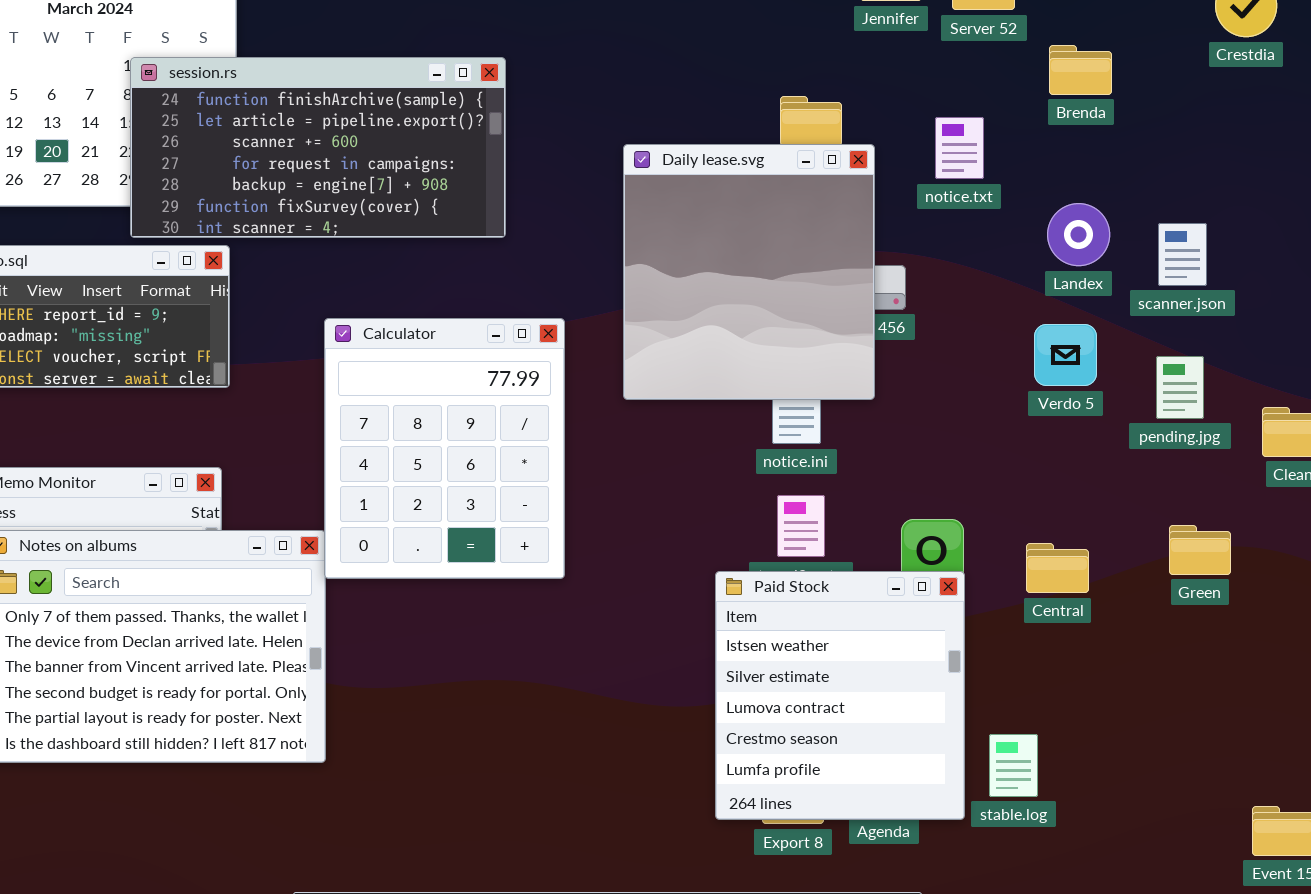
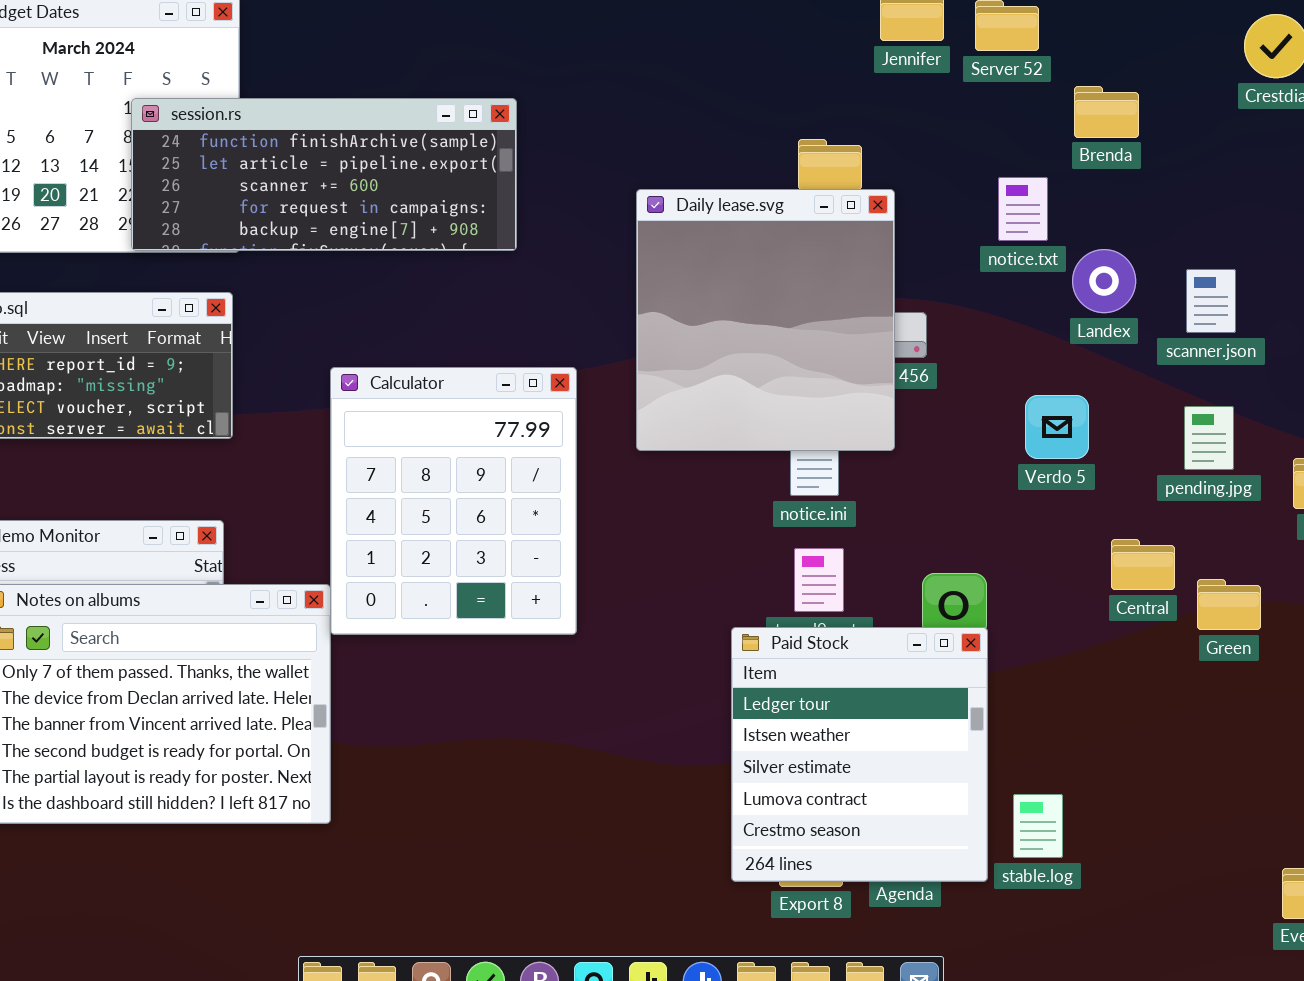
session.rs: [130,57,506,238] -> [131,98,517,251], resized
notice.txt: [935,117,984,179] -> [998,177,1048,241], moved
Verdo 5: [1034,324,1097,386] -> [1025,395,1089,459], moved
Central: [1026,543,1089,593] -> [1111,539,1175,590], moved
Paid Stock: [715,571,965,820] -> [731,627,988,882], scrolled up 1 row

